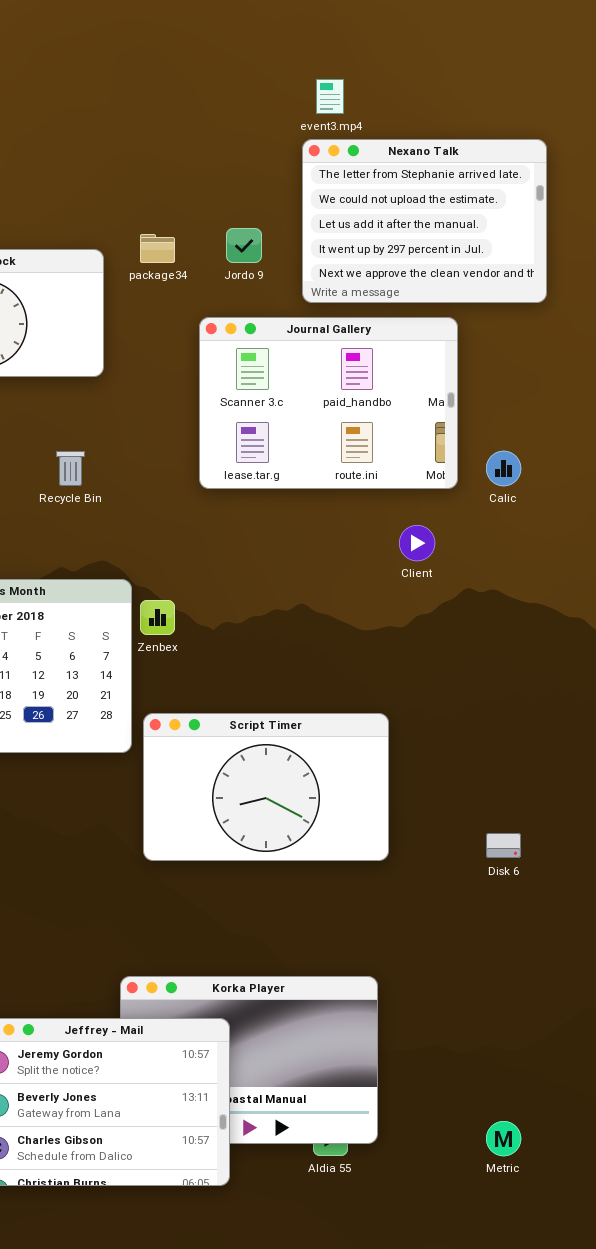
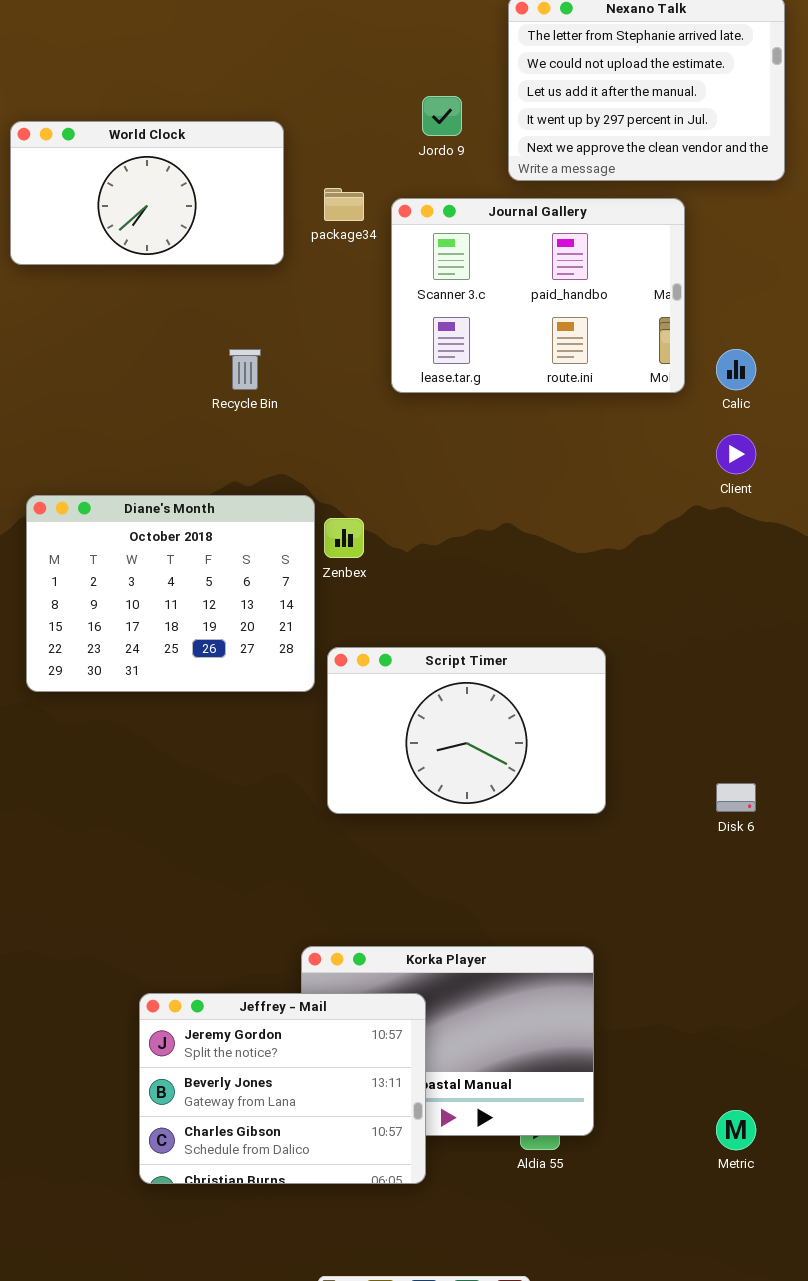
package34: [140,234,175,263] -> [324,188,364,221], moved
Client: [399,525,435,561] -> [716,434,756,474], moved

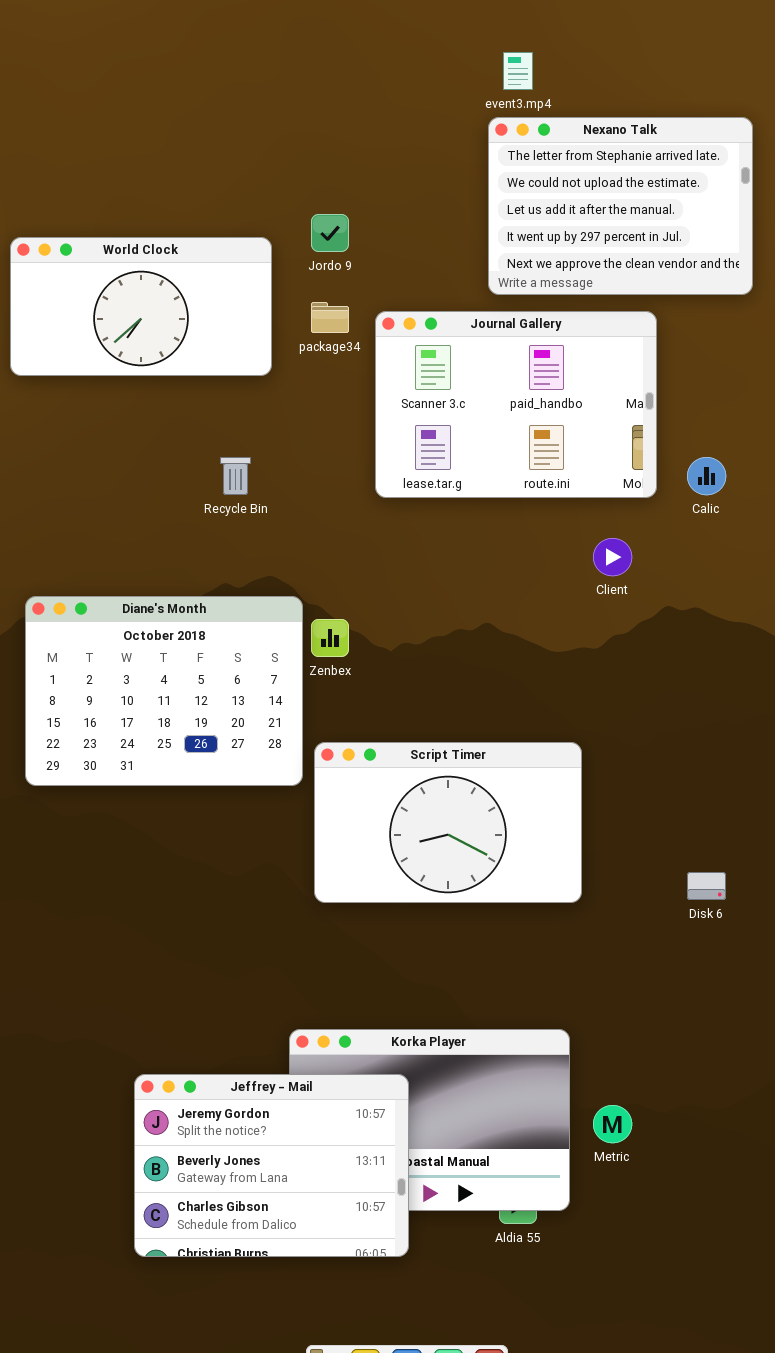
Jordo 9: [422,96,462,136] -> [311,214,349,252], moved
Client: [716,434,756,474] -> [593,538,632,576], moved
Metric: [716,1110,756,1150] -> [593,1105,632,1143], moved

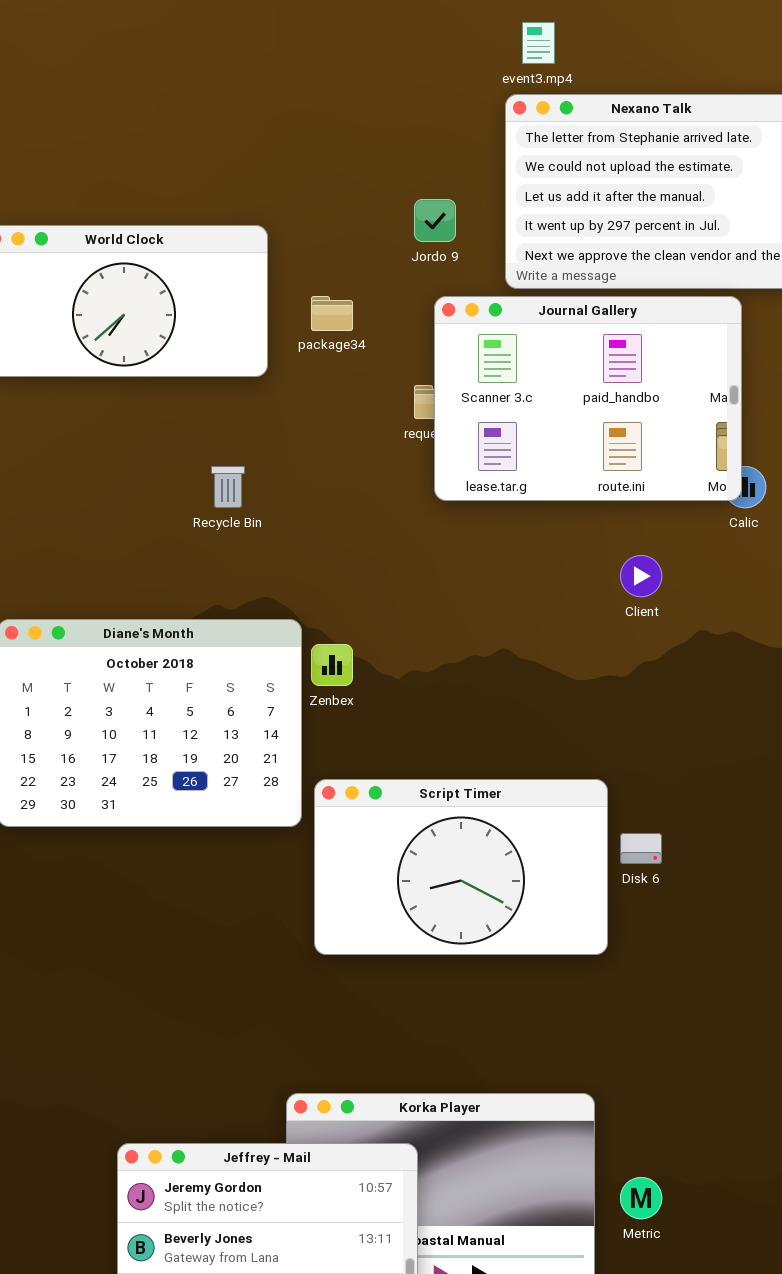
Jordo 9: [311,214,349,252] -> [414,199,456,242], moved
Journal Gallery: [375,311,657,498] -> [434,296,742,501], moved
Disk 6: [687,872,726,900] -> [620,833,662,864], moved

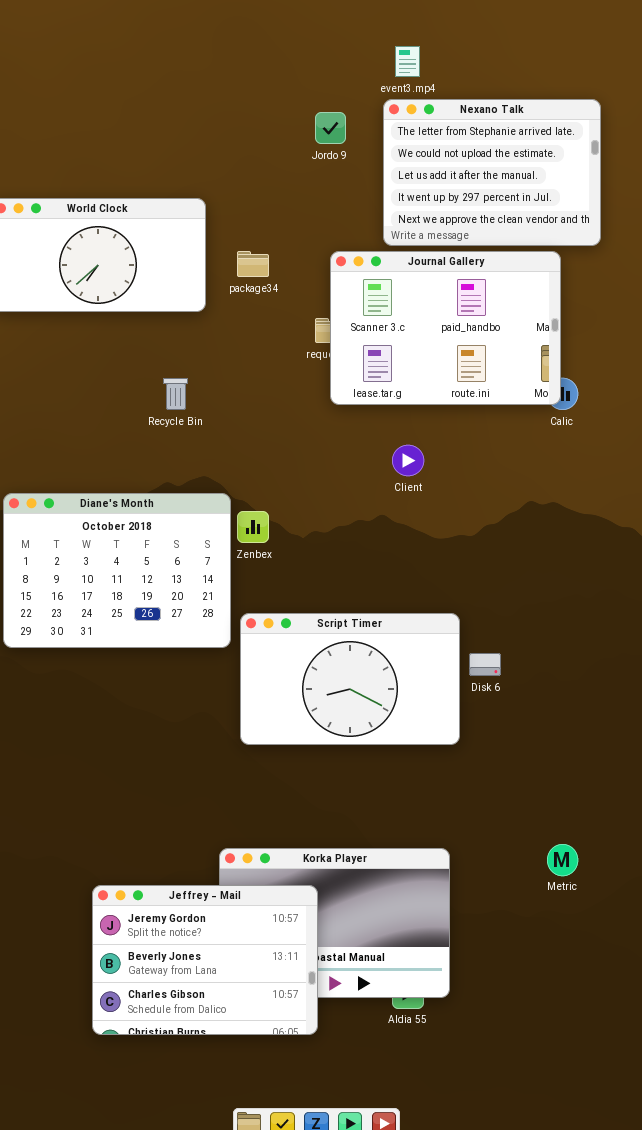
Jordo 9: [414,199,456,242] -> [315,112,346,144], moved
Client: [620,555,662,597] -> [392,445,424,476], moved
Metric: [620,1177,662,1219] -> [547,844,578,876], moved

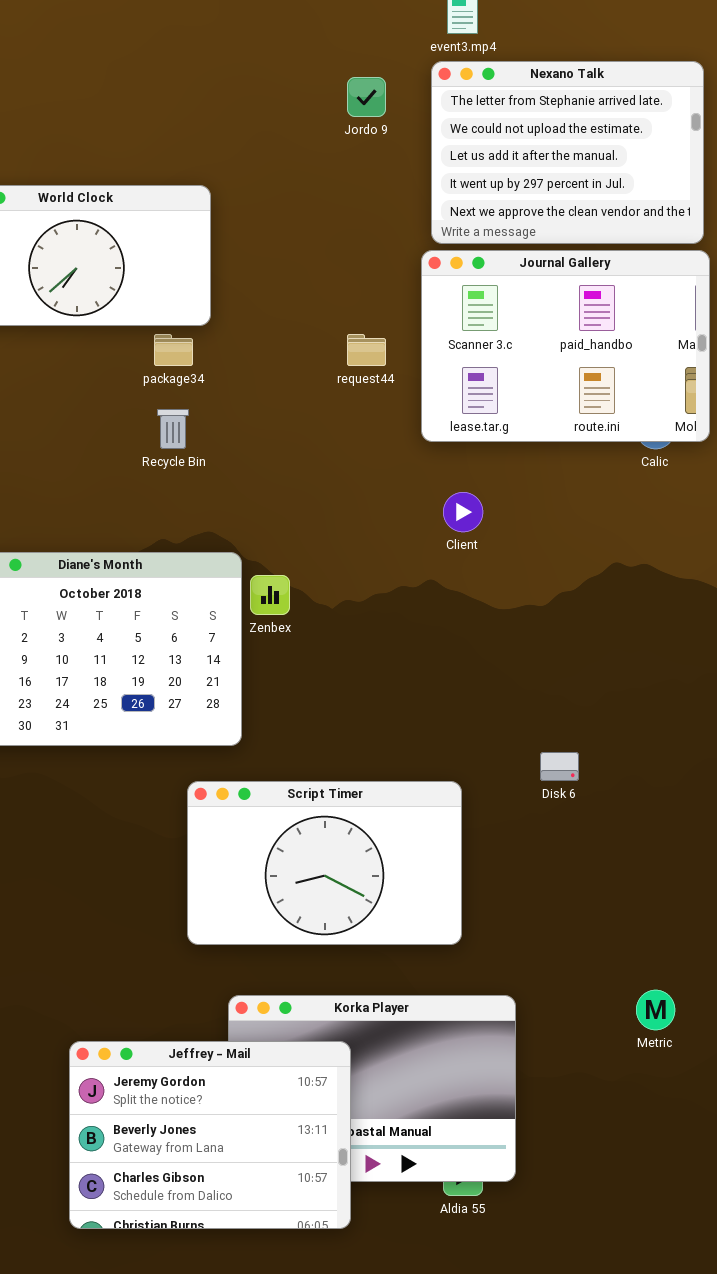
Journal Gallery: [330,251,561,405] -> [421,250,710,442], moved
package34: [237,251,269,277] -> [154,334,193,366], moved
Script Timer: [240,613,460,745] -> [187,781,462,945], moved

